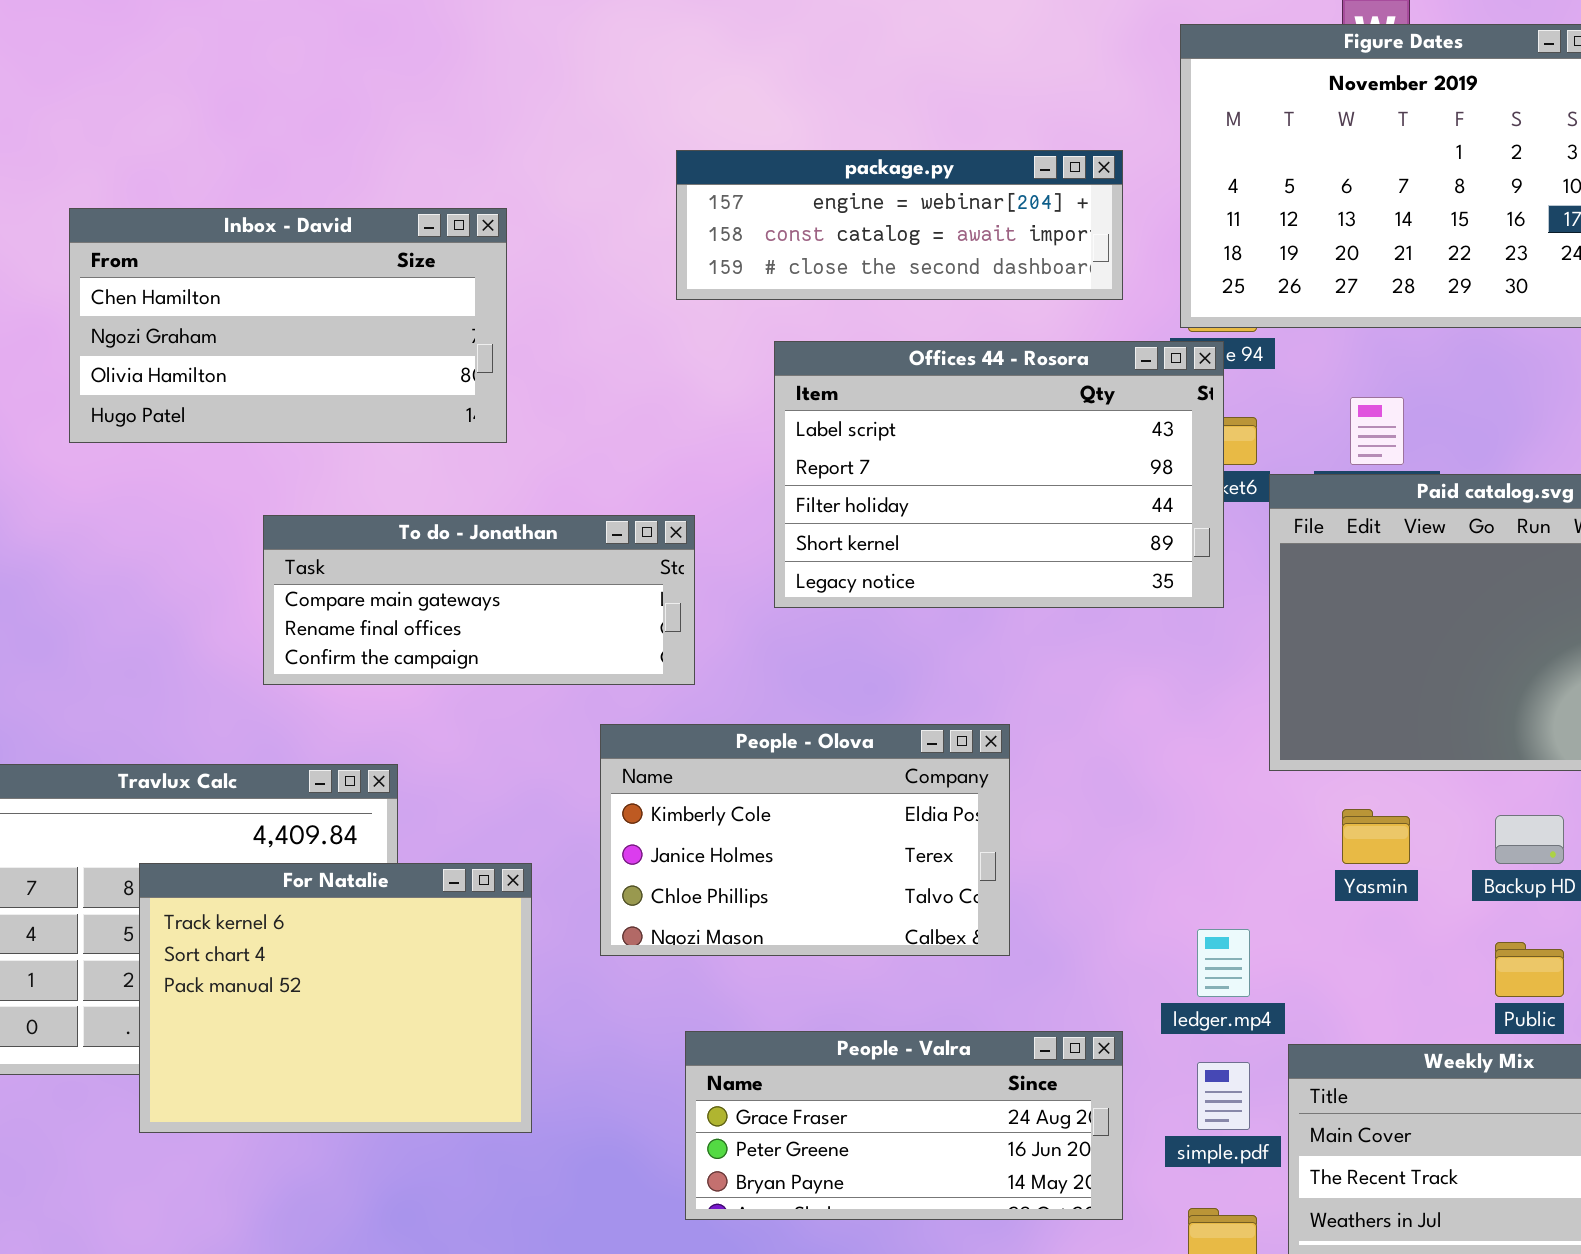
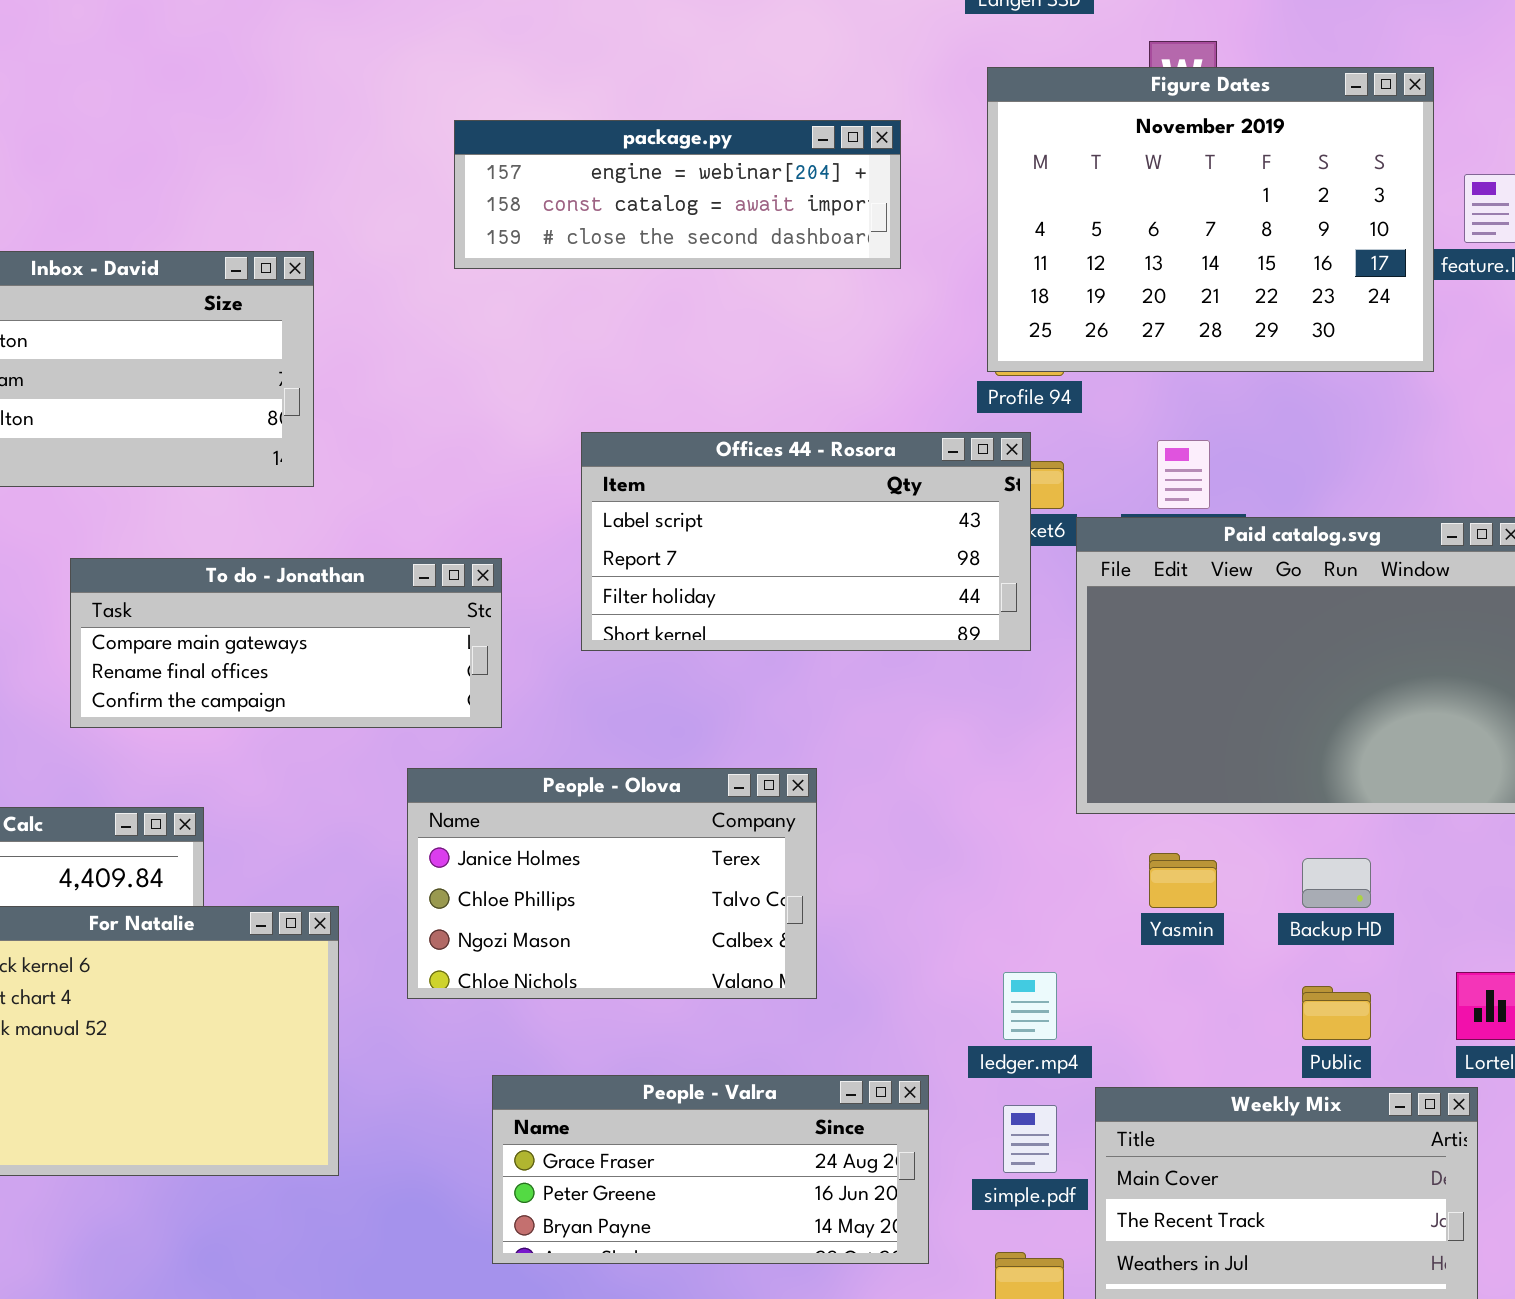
package.py: [676,150,1123,300] -> [454,120,901,269], moved
Offices 44 - Rosora: [774,341,1224,608] -> [581,432,1031,651], resized
People - Olova: [600,724,1010,956] -> [407,768,817,999], scrolled down 1 row

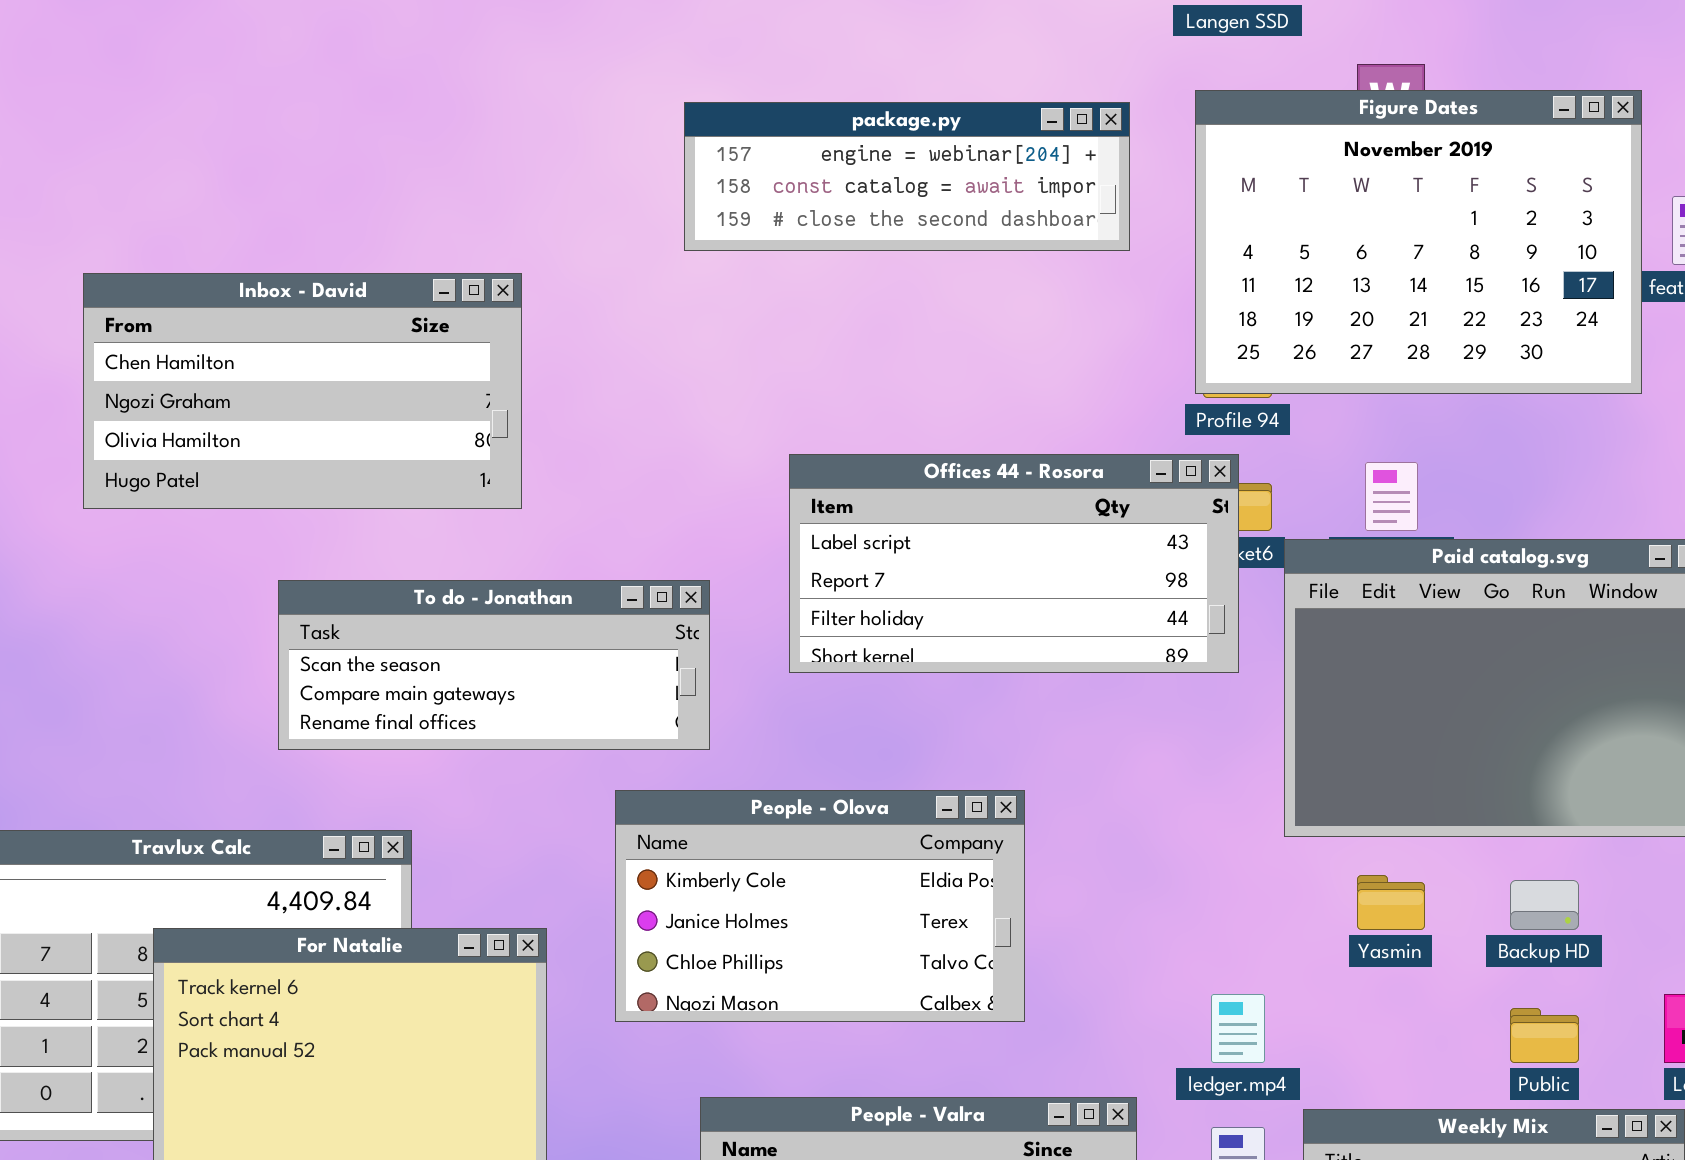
package.py: [454,120,901,269] -> [684,102,1130,251], moved
To do - Jonathan: [70,558,502,728] -> [278,580,710,750], scrolled up 1 row
People - Olova: [407,768,817,999] -> [615,790,1025,1022], scrolled up 1 row

